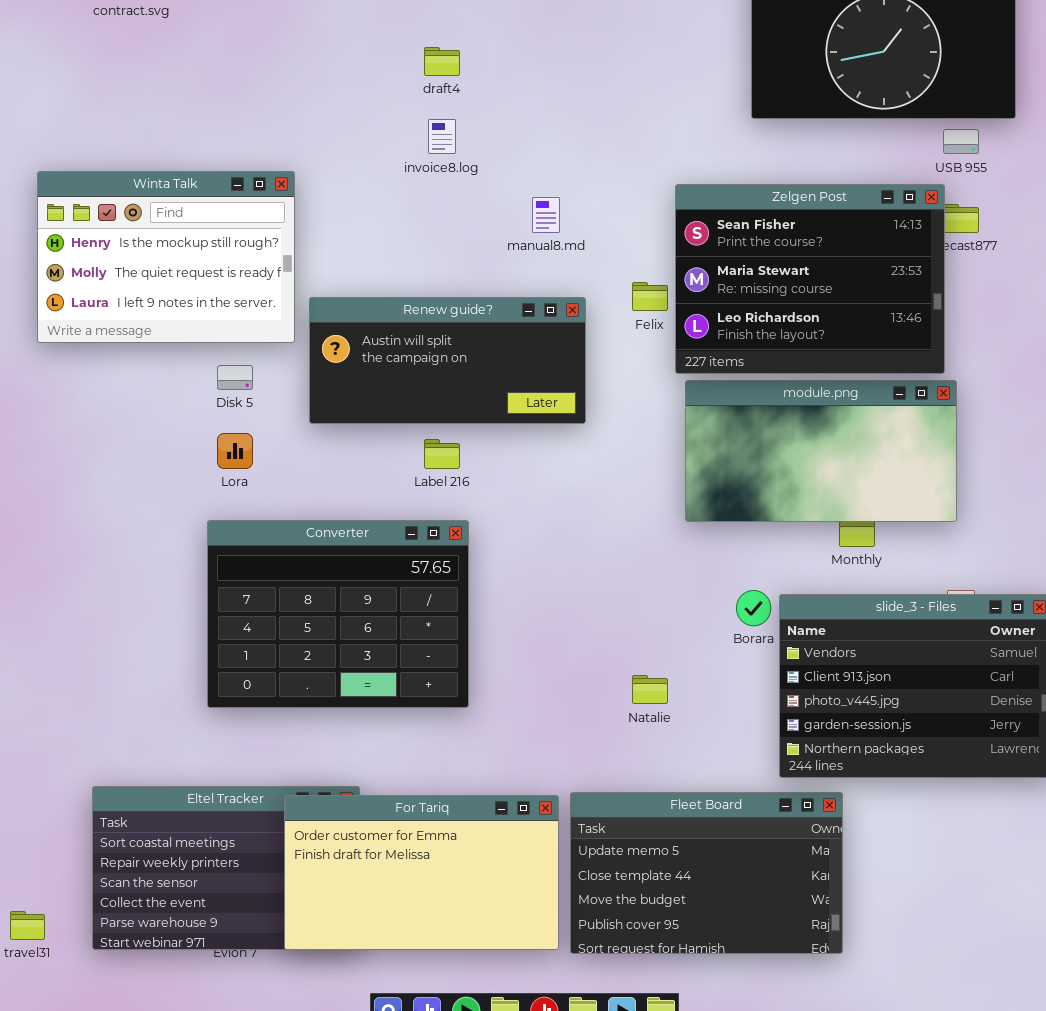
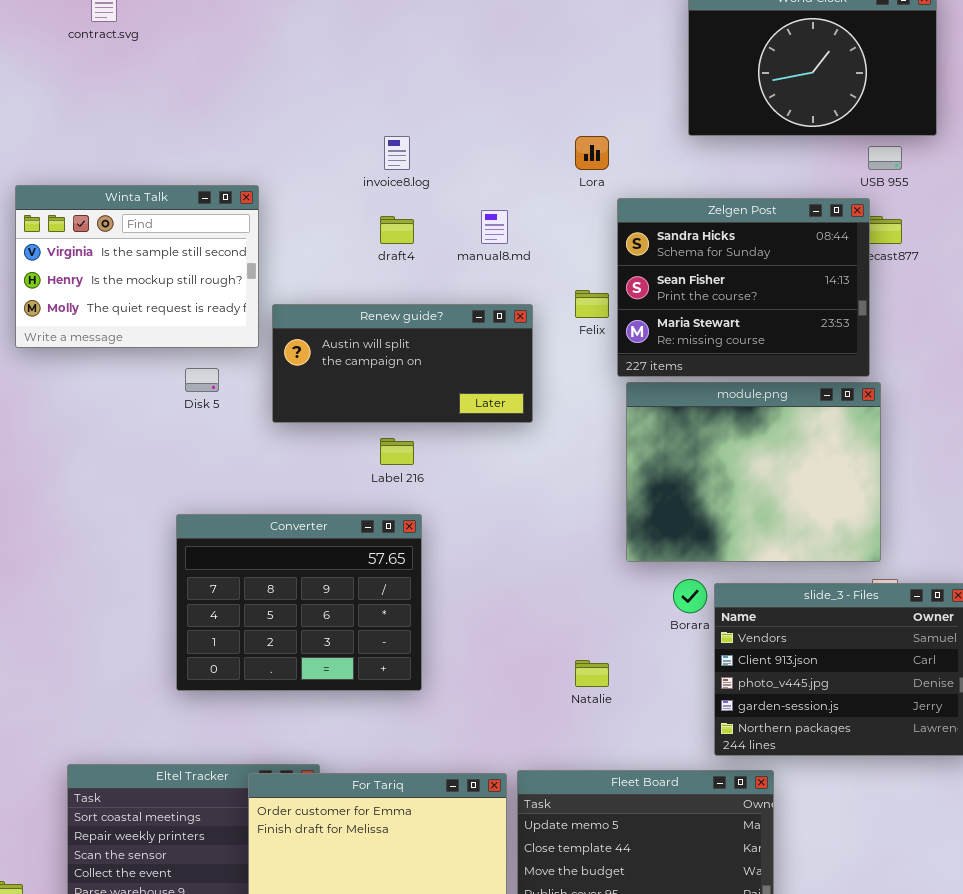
draft4: [424,47,460,76] -> [380,216,414,244], moved
Winta Talk: [37,171,295,343] -> [15,185,259,348], scrolled up 1 row
Zelgen Post: [675,184,945,374] -> [617,198,870,377], scrolled up 1 row
module.png: [685,380,957,522] -> [626,382,881,562], resized
Lora: [217,433,253,469] -> [575,136,609,170], moved

